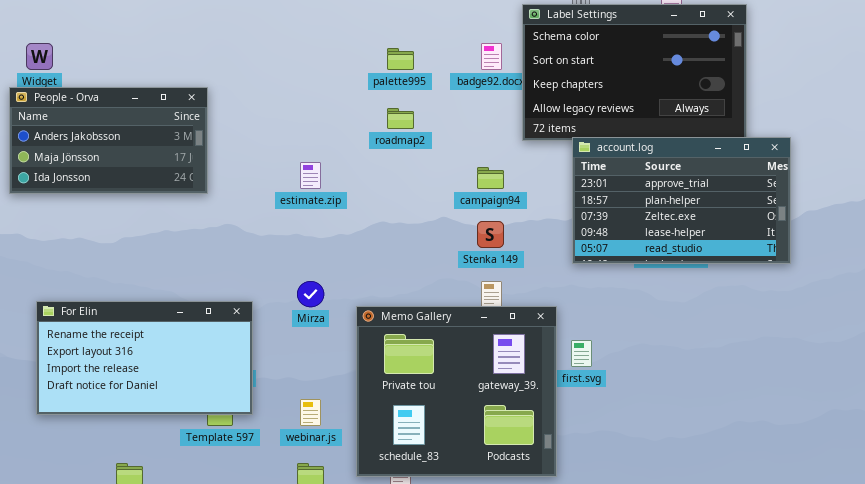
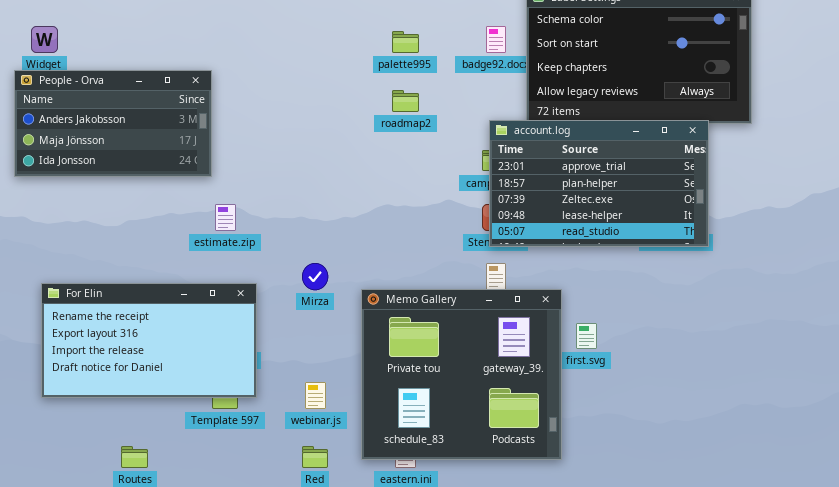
account.log: [572,137,791,264] -> [489,120,709,247], moved
estimate.zip: [300,162,321,189] -> [215,204,236,231], moved

